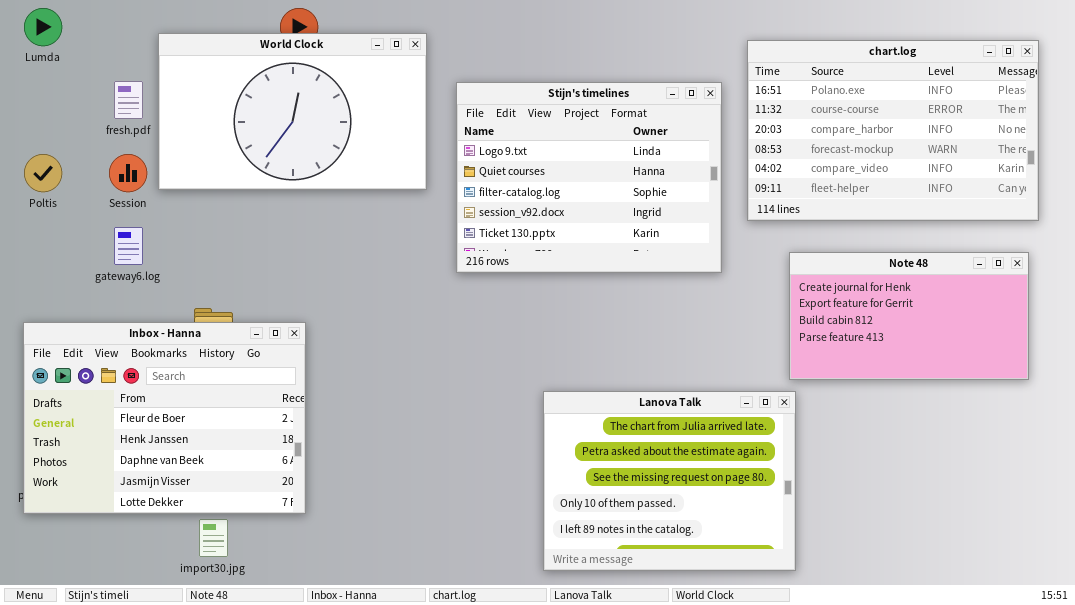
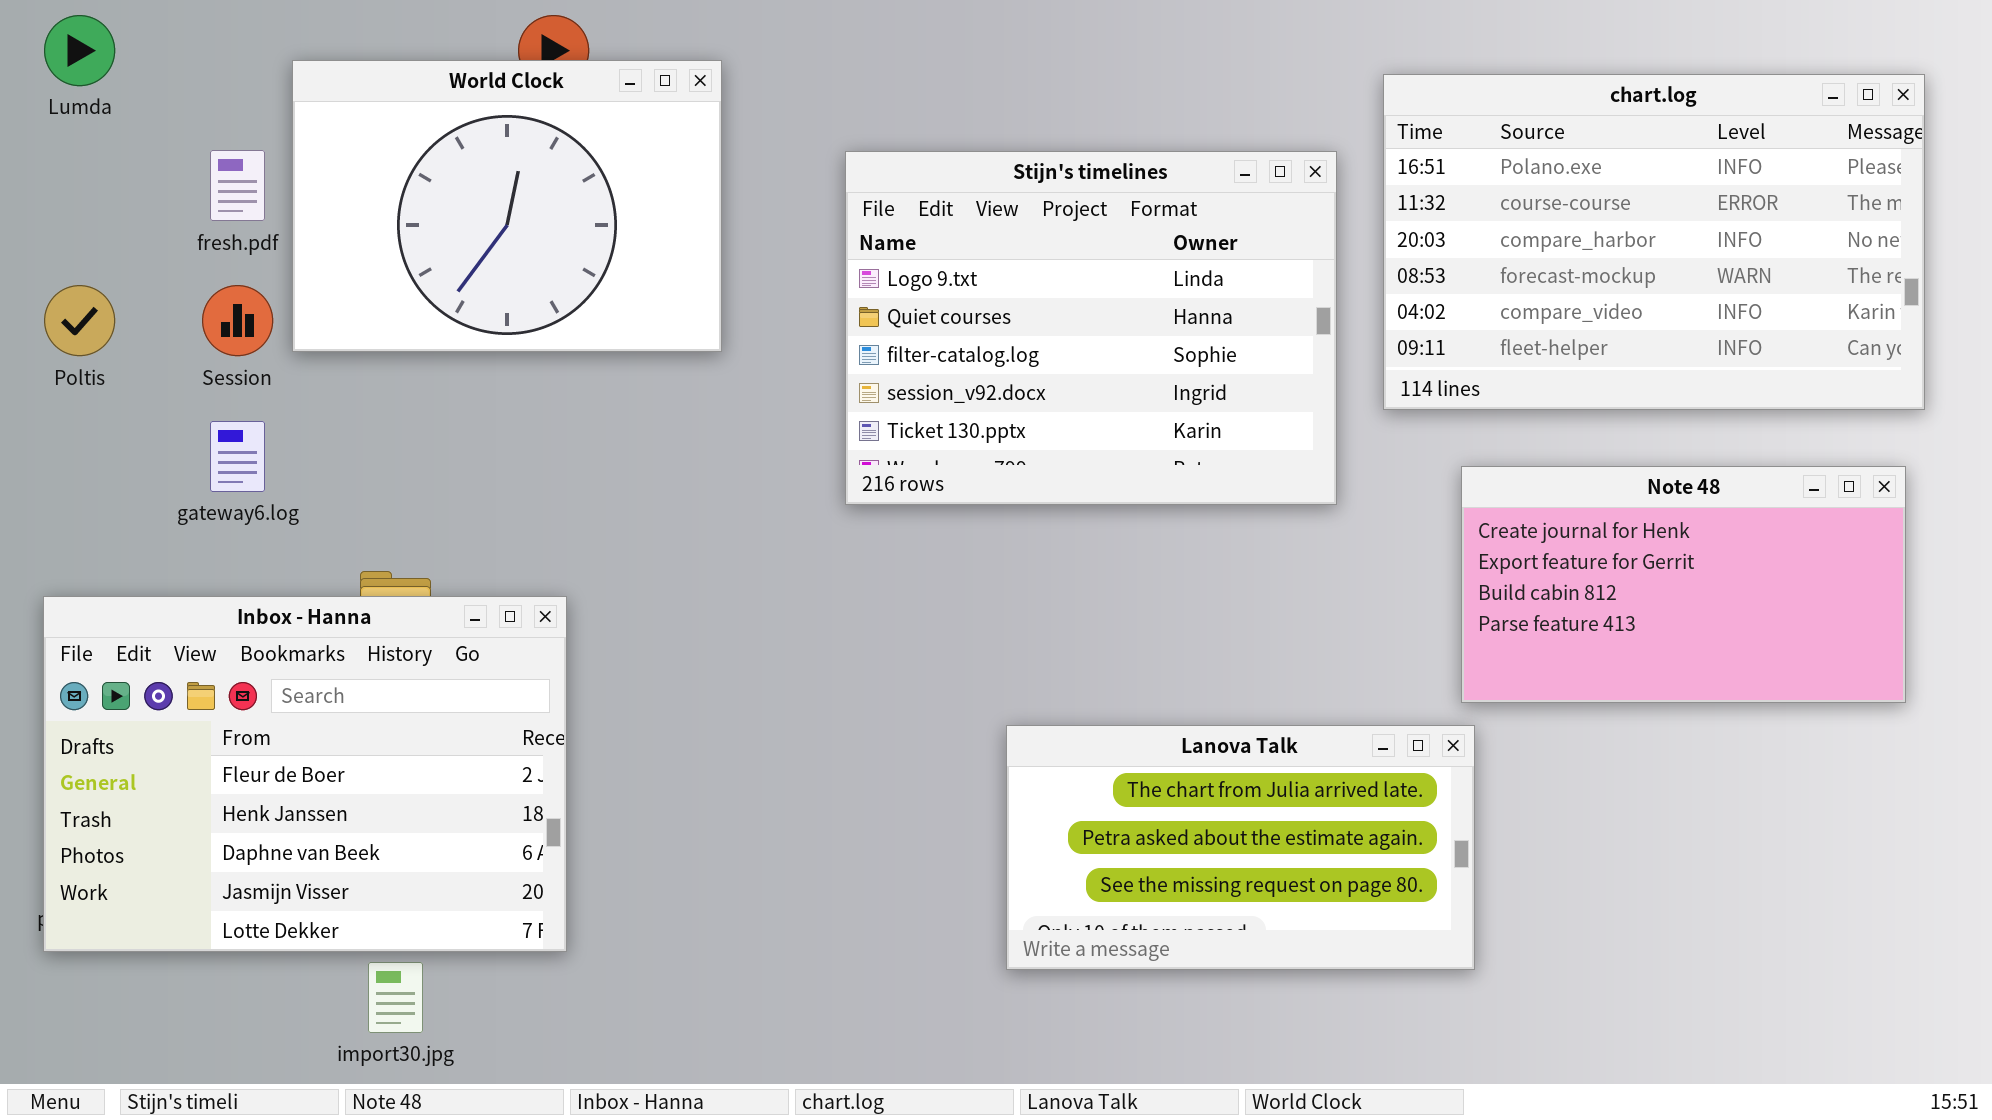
World Clock: [158,33,427,190] -> [292,60,722,352], resized
Lanova Talk: [543,391,796,571] -> [1006,725,1475,970], resized

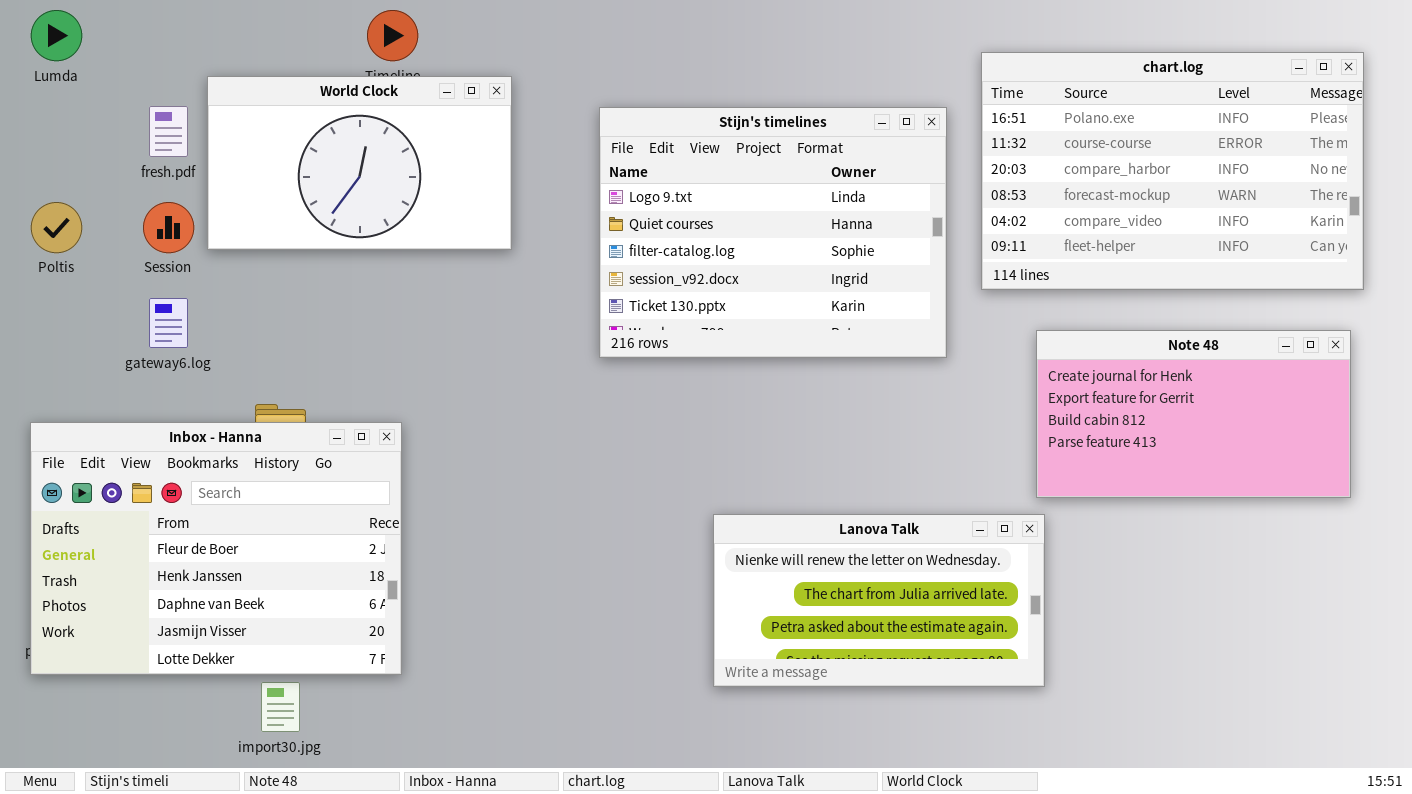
World Clock: [292,60,722,352] -> [207,76,512,250], resized
Lanova Talk: [1006,725,1475,970] -> [713,514,1045,687], scrolled up 1 row

